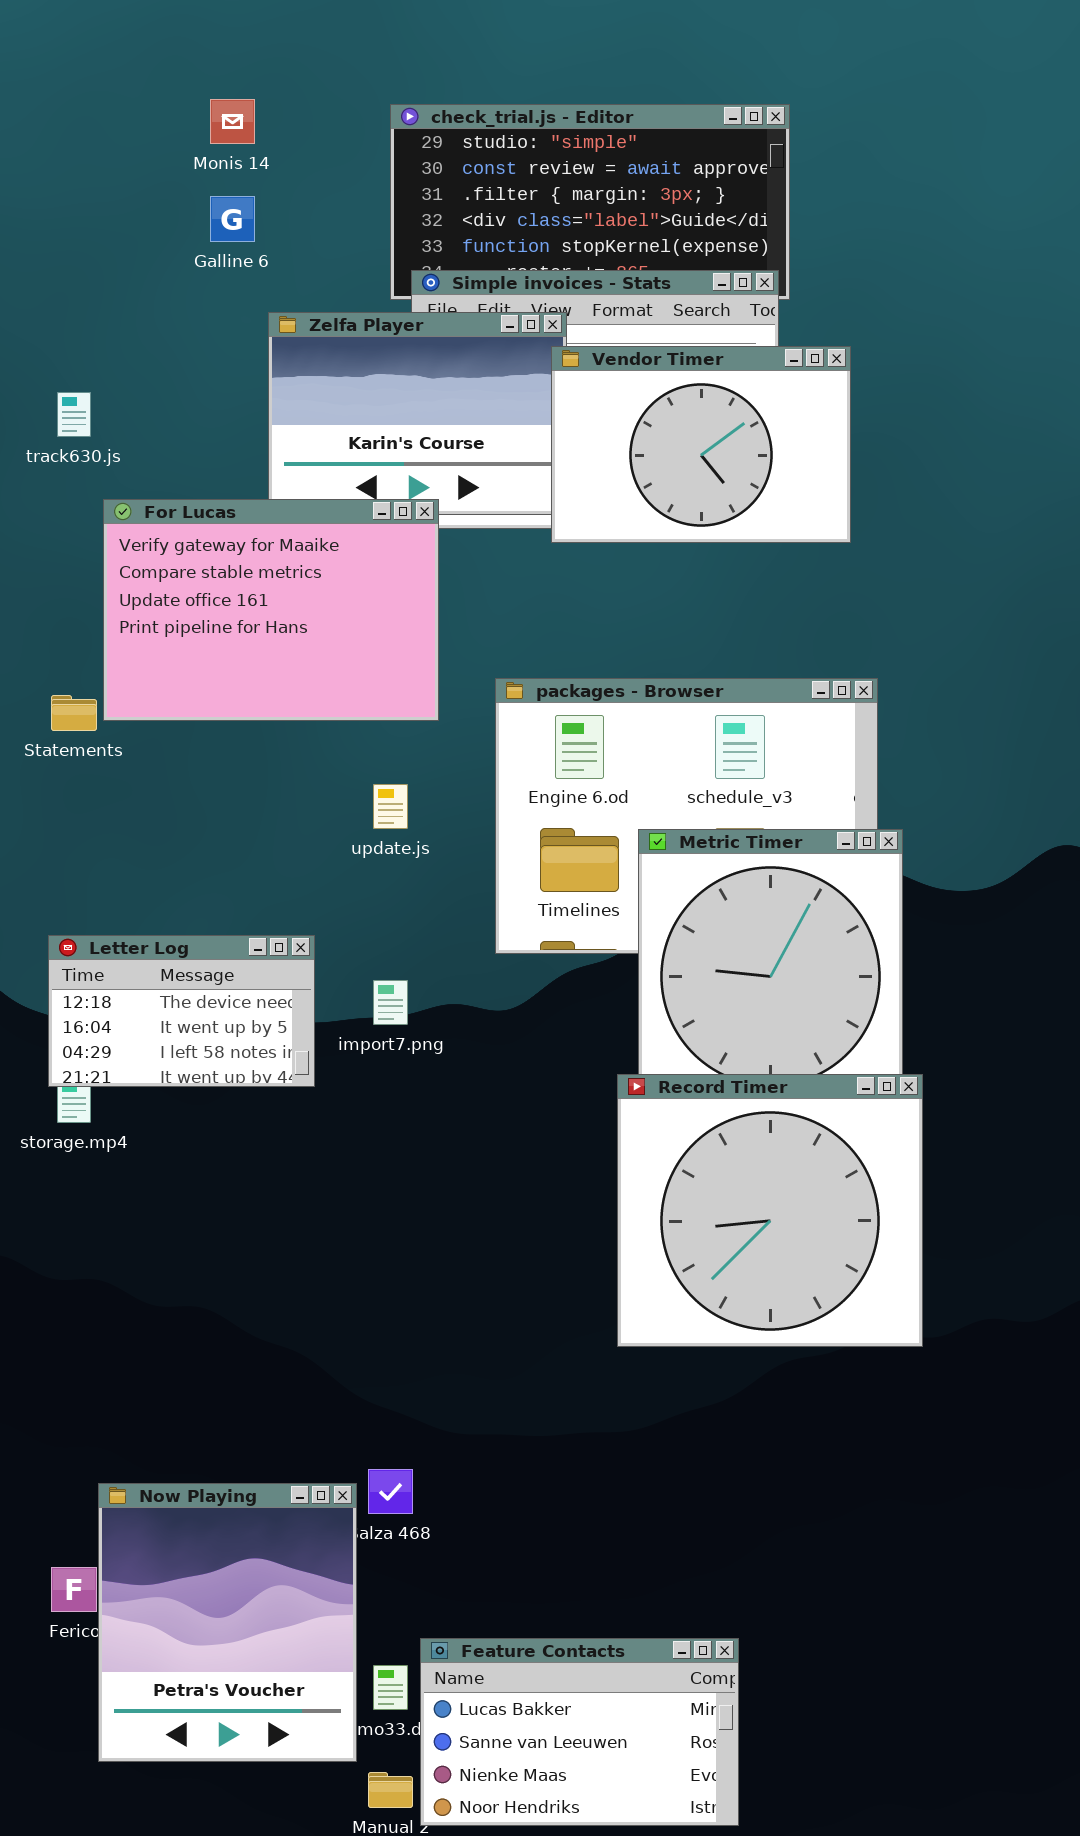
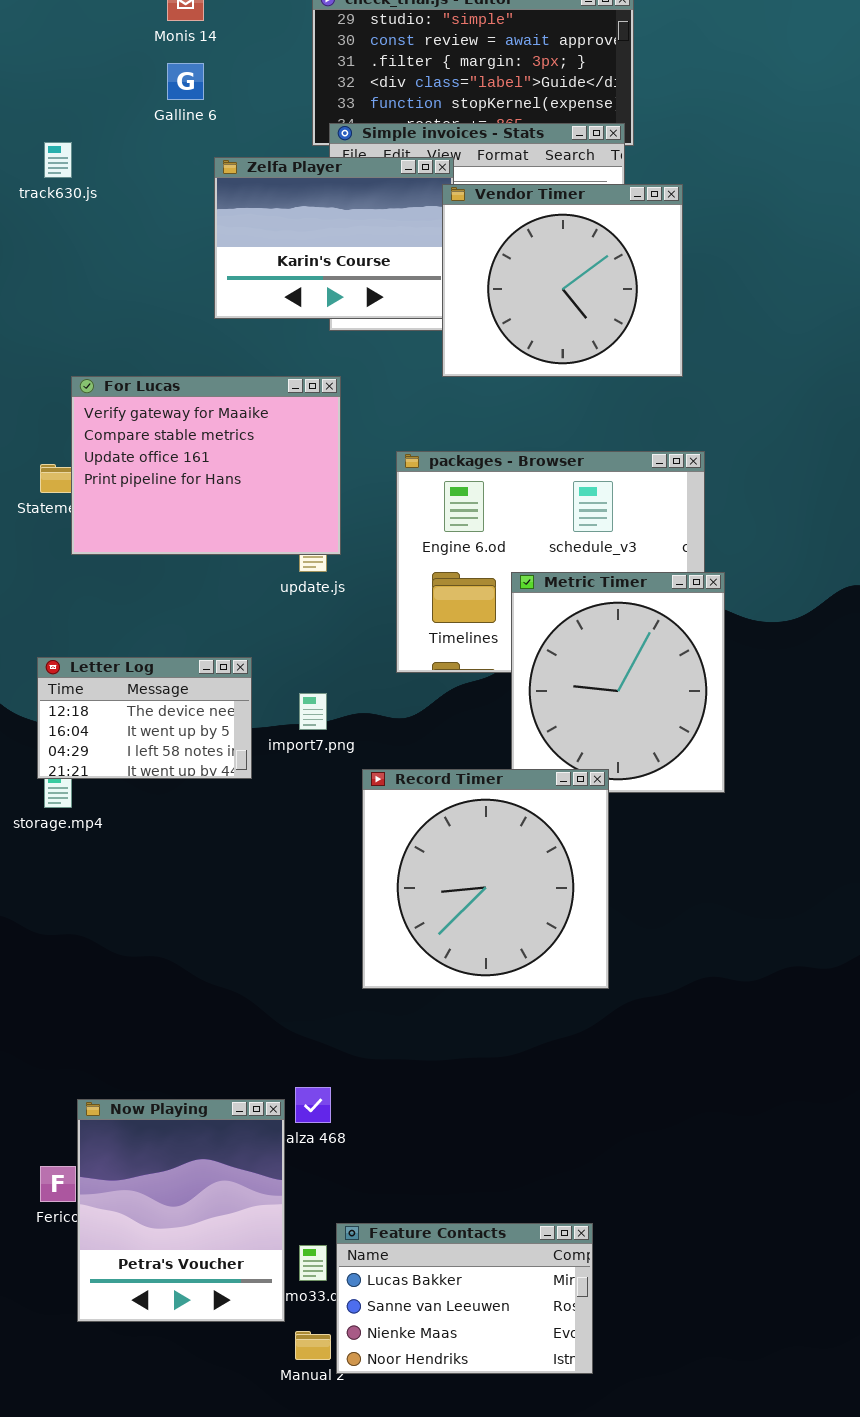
Vendor Timer: [551,346,851,543] -> [442,184,683,377], resized
track630.js: [57,392,91,437] -> [44,142,72,178], moved
For Lucas: [103,499,439,721] -> [71,376,341,555], moved
Record Timer: [617,1074,923,1347] -> [362,769,609,989], moved

